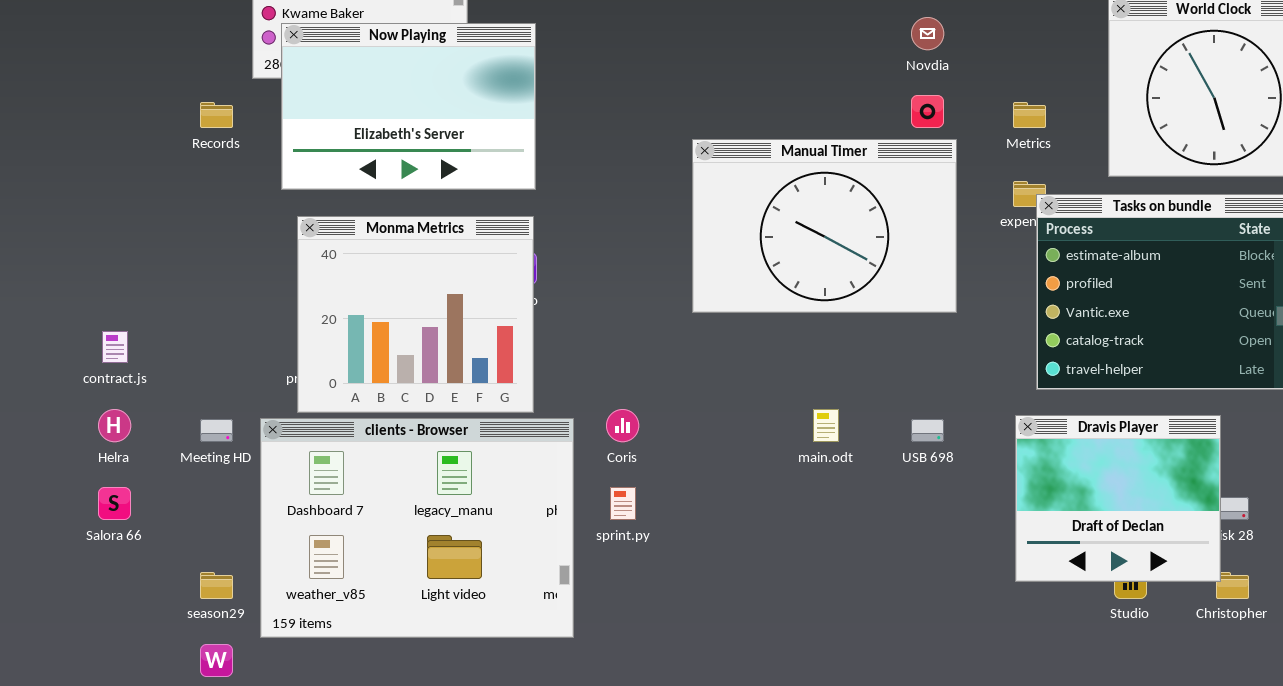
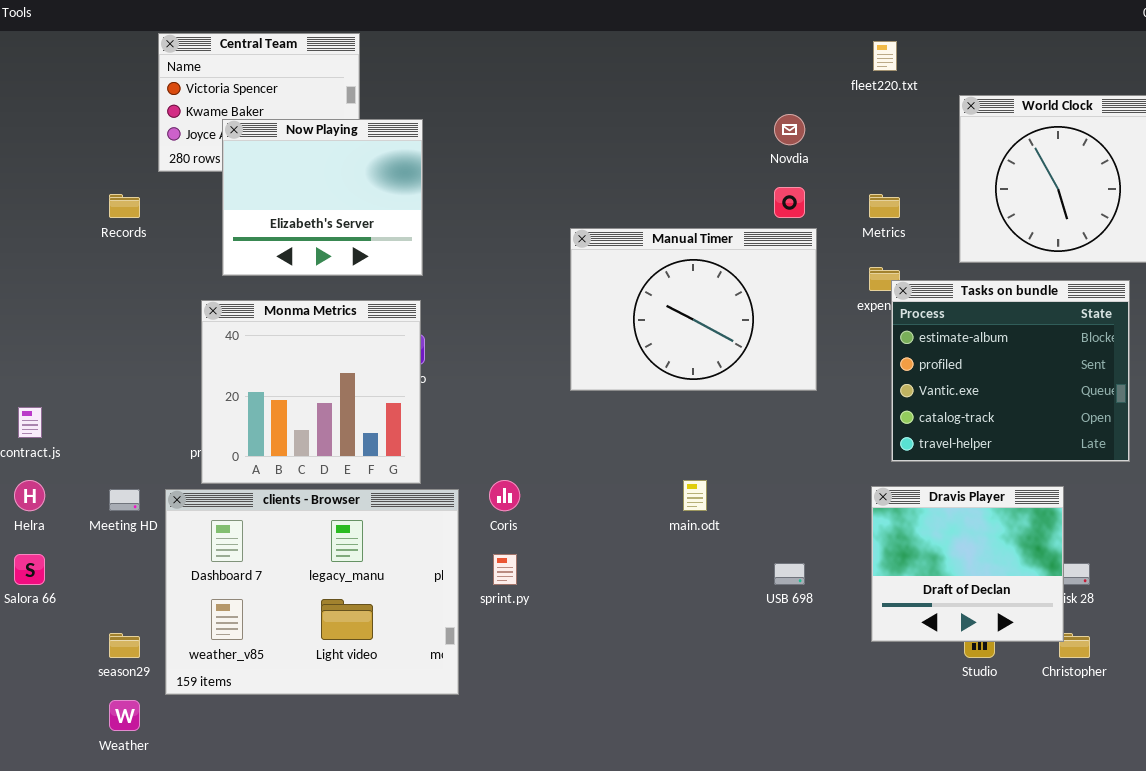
Now Playing: [281,23,536,190] -> [222,119,423,276], resized
USB 698: [911,419,944,442] -> [774,563,805,585], moved

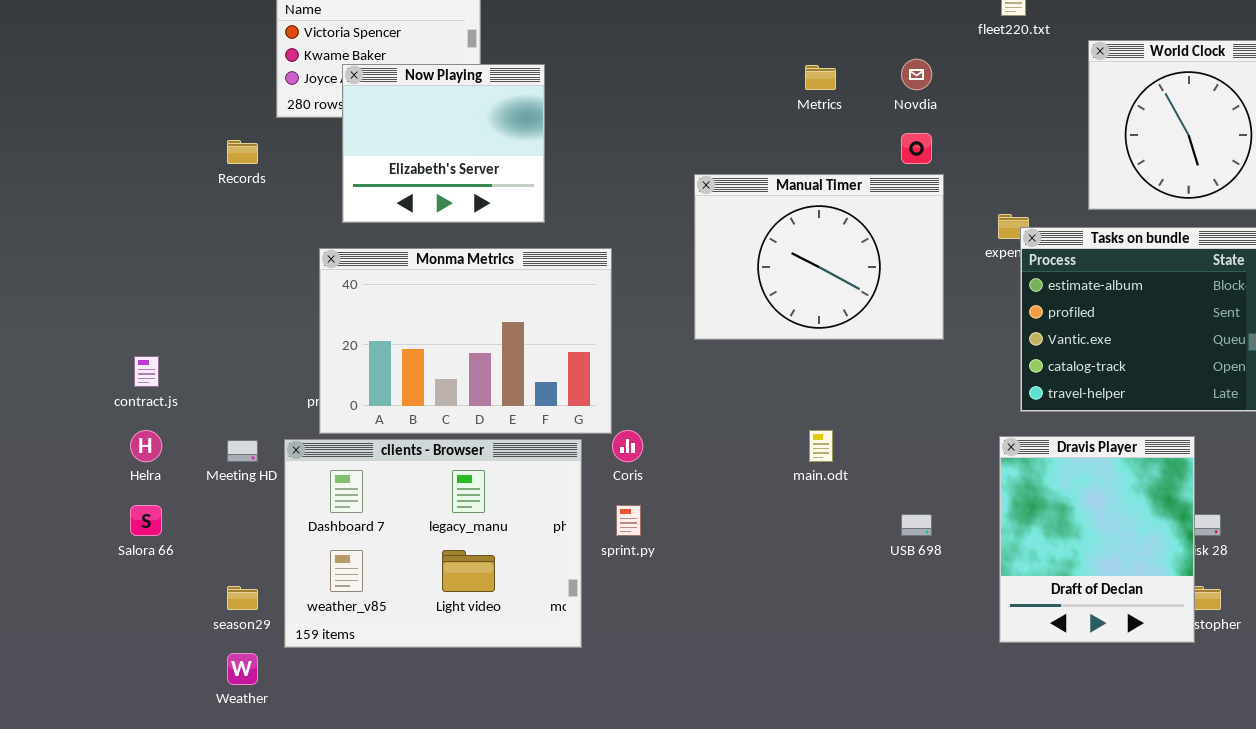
Metrics: [869,194,900,218] -> [805,65,836,90], moved
Monma Metrics: [201,300,421,484] -> [319,248,612,434], resized
Dravis Player: [871,486,1064,642] -> [999,436,1195,643], resized

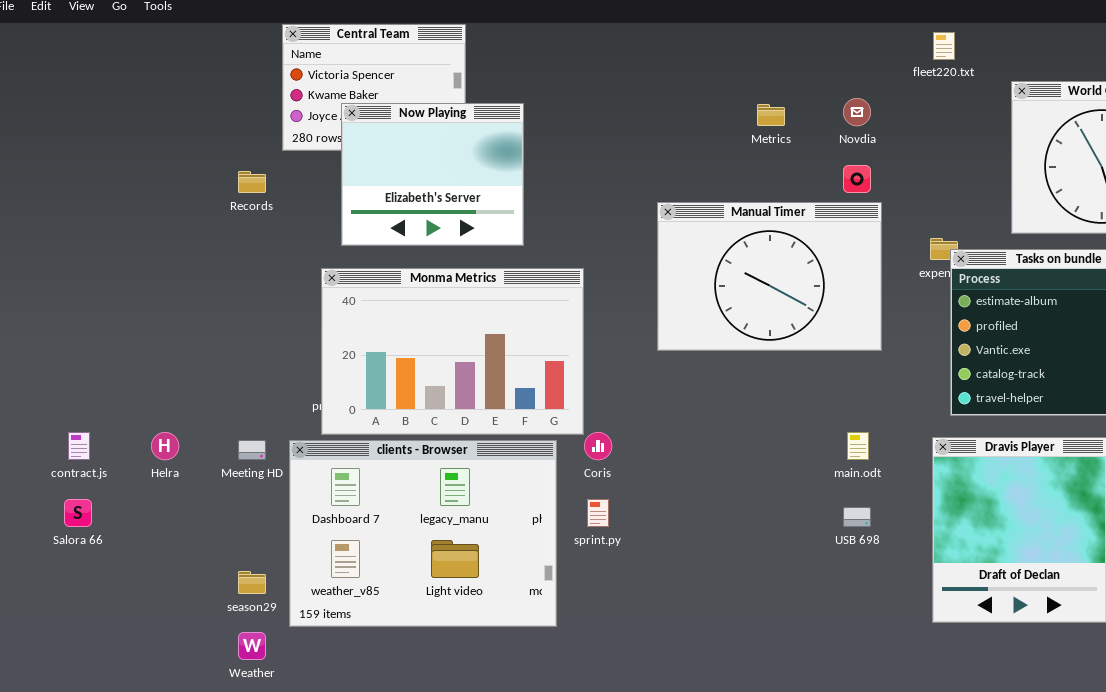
contract.js: [134,356,159,387] -> [68,432,90,460], moved
main.odt: [809,430,833,462] -> [847,432,869,460], moved
Salora 66: [130,505,162,536] -> [64,499,92,527], moved

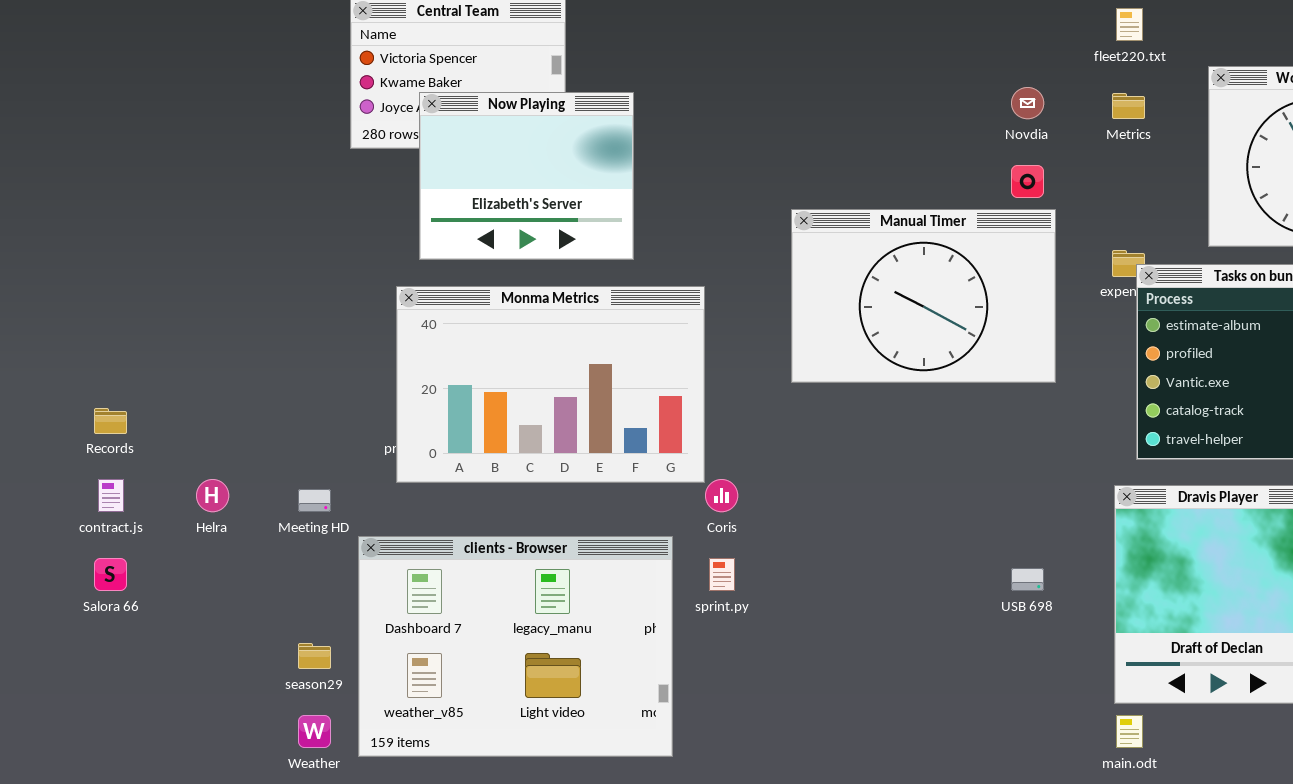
Metrics: [757,104,785,126] -> [1112,93,1145,119], moved
Records: [238,171,266,193] -> [94,408,127,434], moved
main.odt: [847,432,869,460] -> [1116,715,1143,748], moved
clients - Browser: [289,440,557,627] -> [358,536,673,757], moved

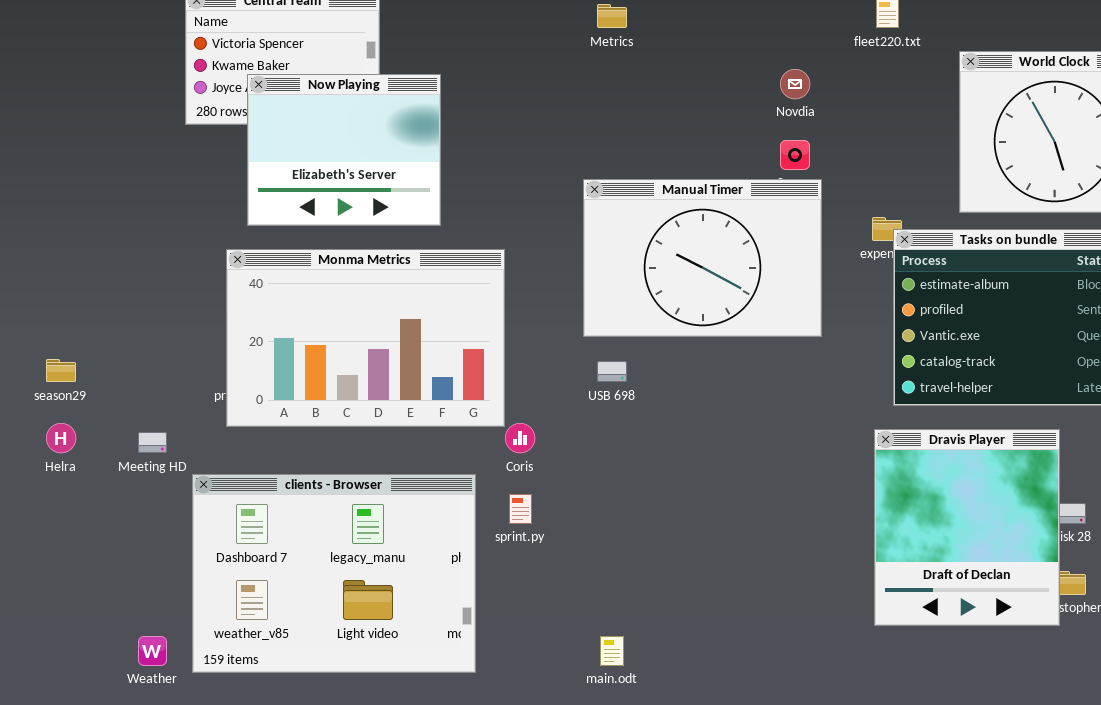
Metrics: [1112,93,1145,119] -> [597,4,627,28], moved
USB 698: [1011,568,1044,591] -> [597,361,627,382], moved
season29: [298,643,331,669] -> [46,359,76,382], moved
main.odt: [1116,715,1143,748] -> [600,636,624,666], moved

